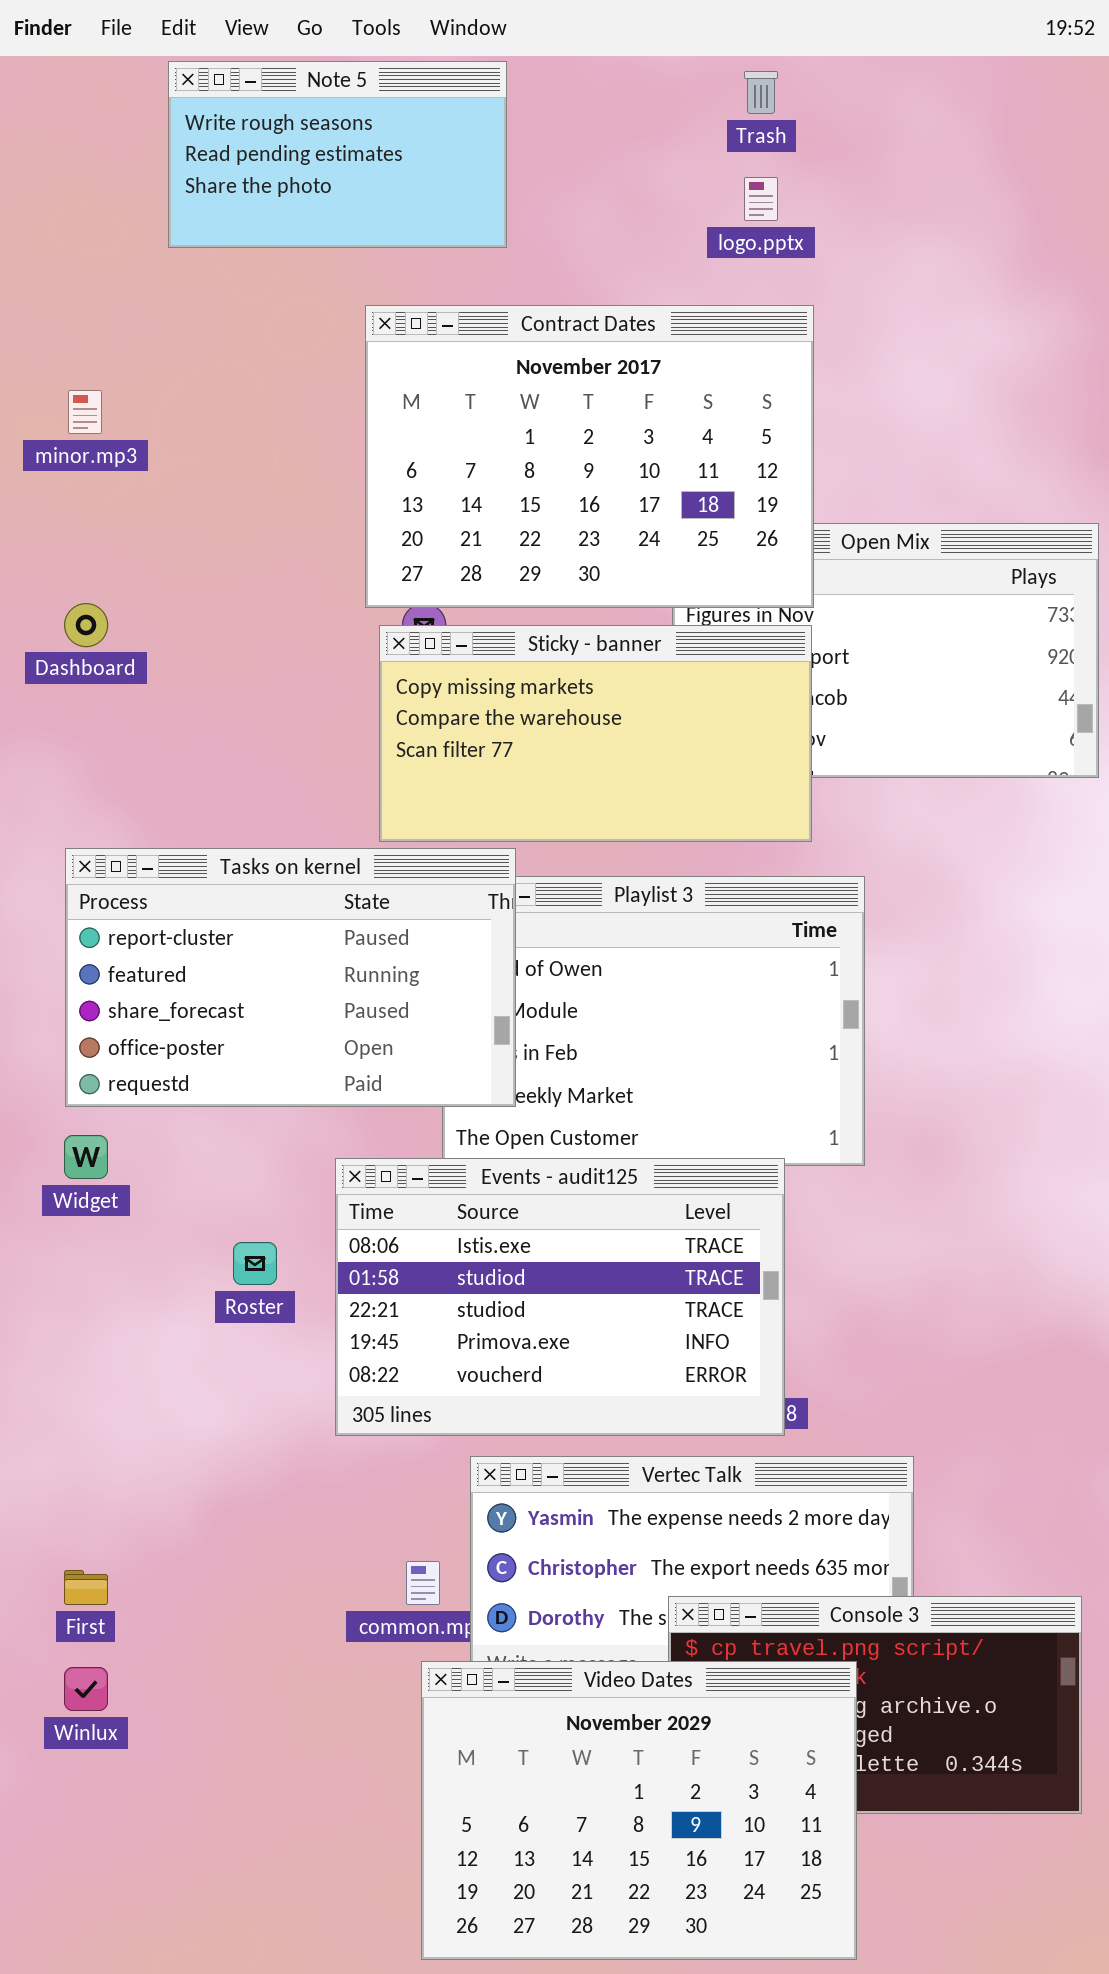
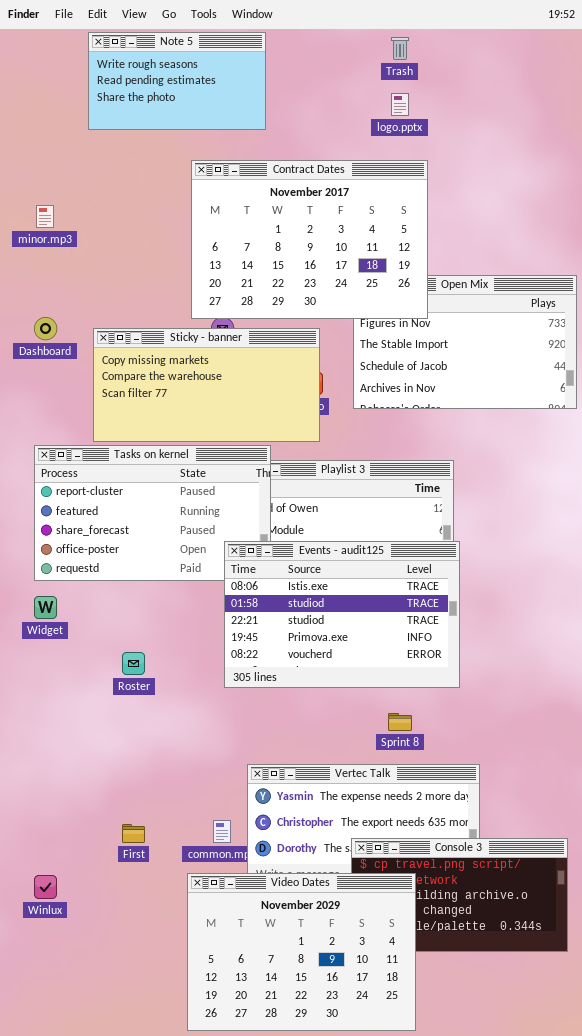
Sticky - banner: [379,625,812,842] -> [93,328,320,442], moved
Events - audit125: [335,1158,785,1436] -> [224,541,460,688], moved
First: [64,1570,108,1605] -> [122,824,145,843], moved
Video Dates: [421,1661,857,1960] -> [187,873,416,1031], moved

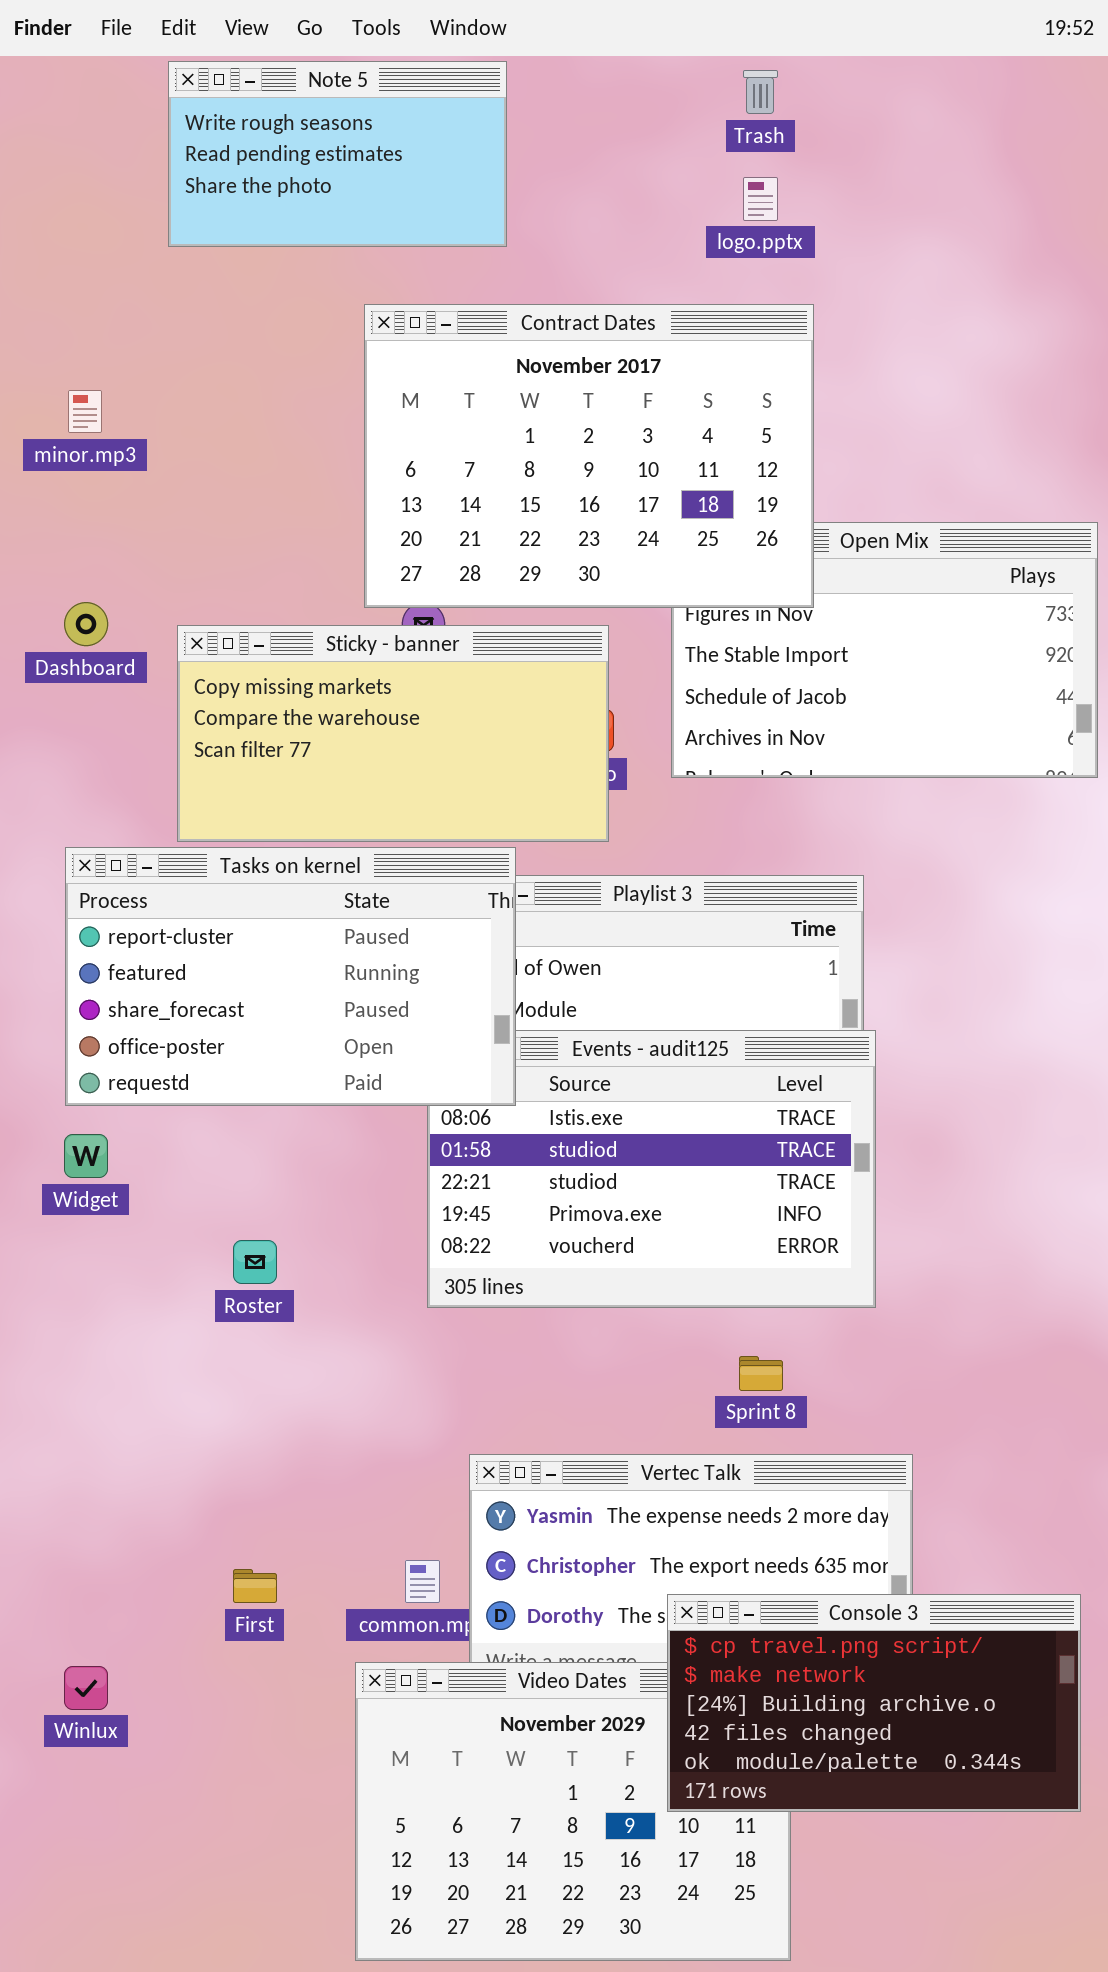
Tasks on kernel: [34,445,271,581] -> [65,847,516,1106], raised
Console 3: [351,838,568,952] -> [667,1594,1081,1812], raised

